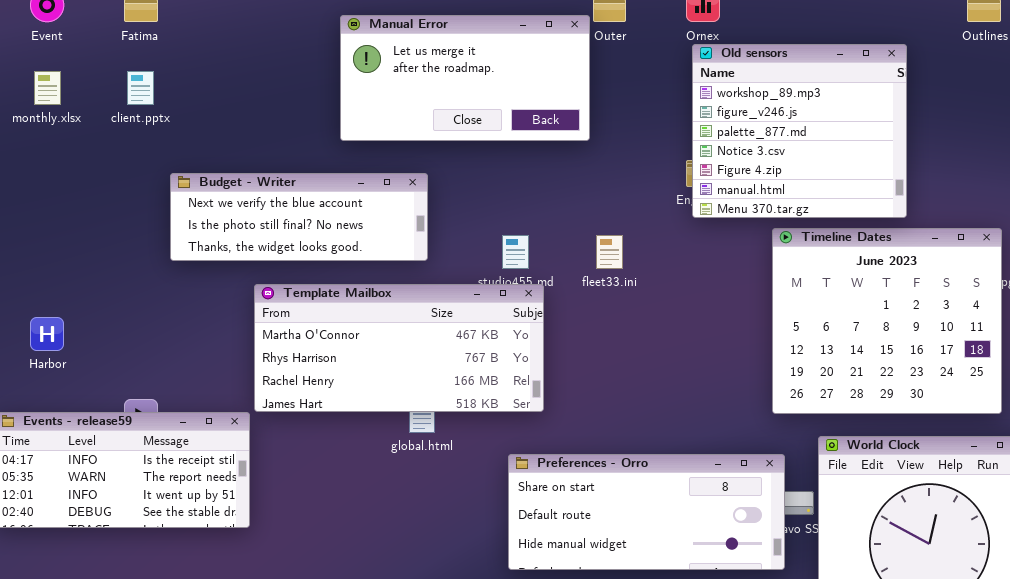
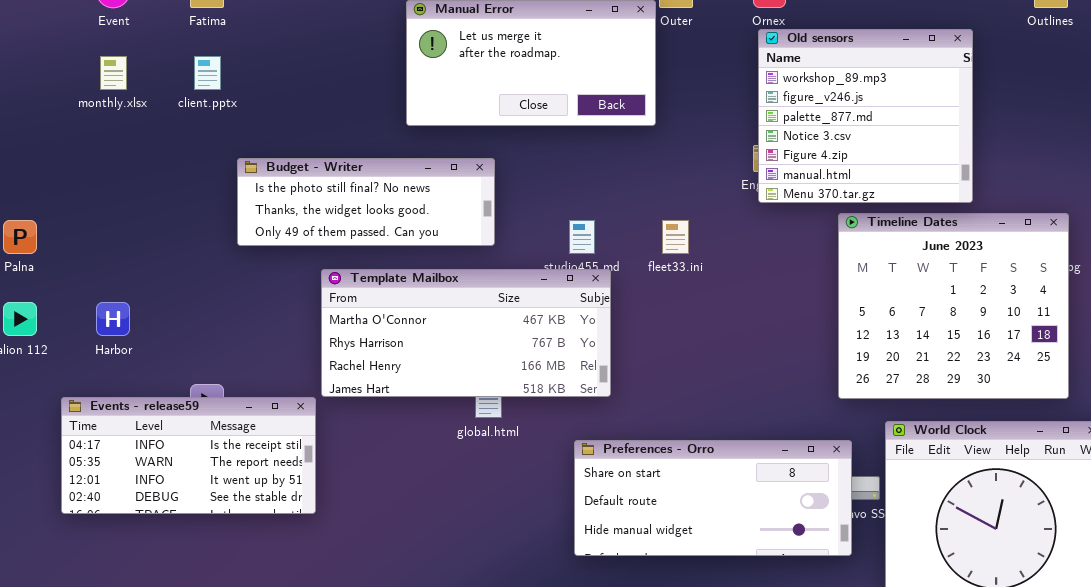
Budget - Writer: [170,173,428,261] -> [237,158,495,246], scrolled down 1 row

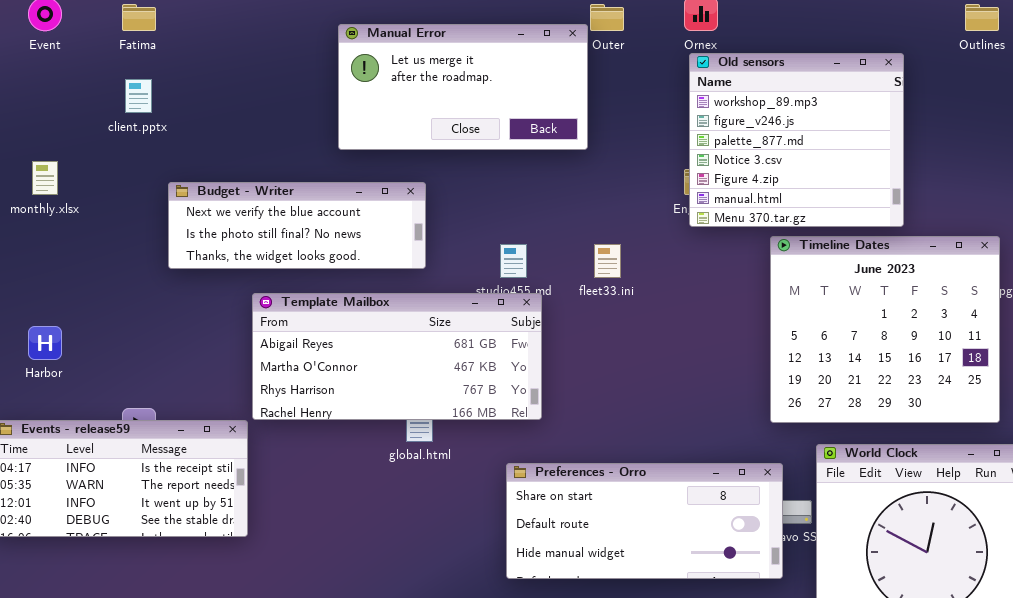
monthly.xlsx: [100,56,127,90] -> [32,161,58,195], moved
Budget - Writer: [237,158,495,246] -> [168,182,426,269], scrolled up 1 row
Template Mailbox: [321,269,611,397] -> [252,293,542,420], scrolled up 1 row

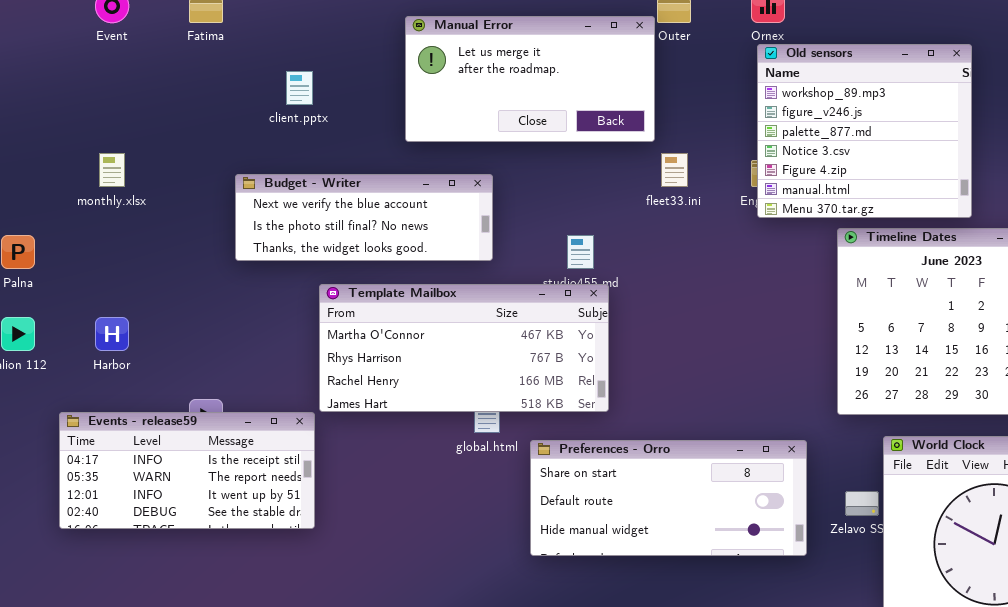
client.pptx: [125,79,152,113] -> [286,71,313,105], moved
fleet33.ini: [594,244,621,278] -> [661,153,688,187], moved
Template Mailbox: [252,293,542,420] -> [319,284,609,412], scrolled down 1 row
Preferences - Orro: [506,463,783,579] -> [530,440,807,556], moved

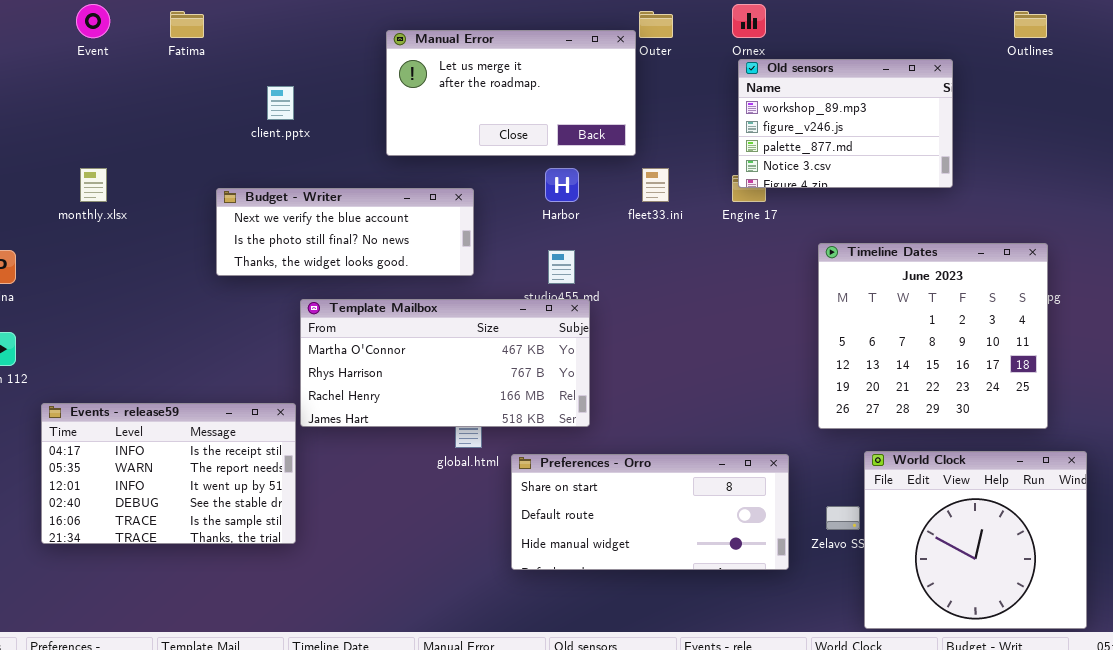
Old sensors: [757,44,972,218] -> [738,59,953,188], resized
Harbor: [95,317,129,351] -> [545,168,579,202], moved
Events - release59: [59,412,315,529] -> [41,403,296,544], resized

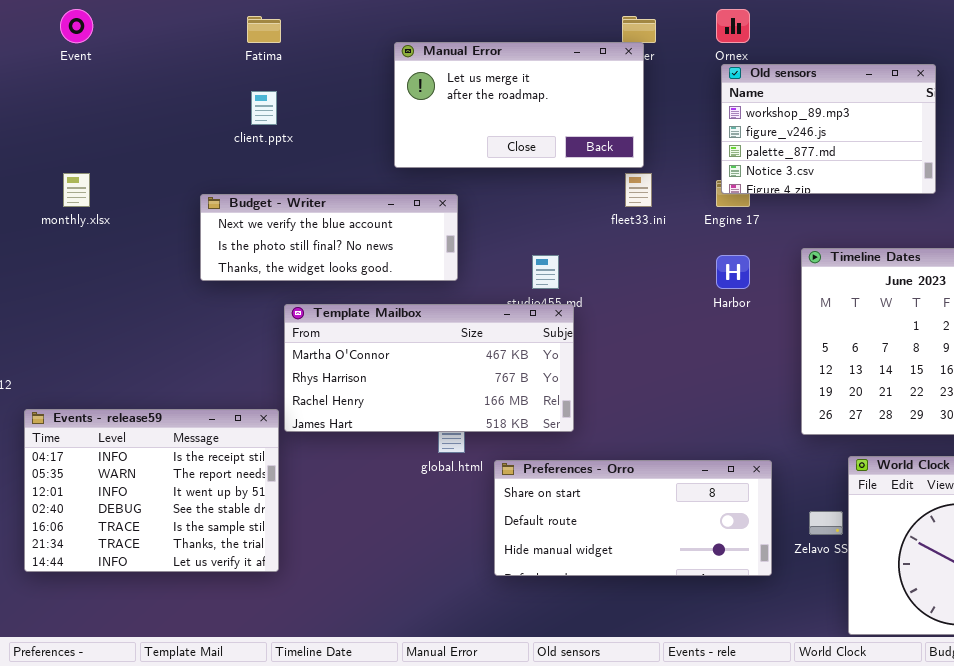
Fatima: [170,11,204,38] -> [247,16,281,43], moved
Manual Error: [386,30,636,156] -> [394,42,644,168], moved
Harbor: [545,168,579,202] -> [716,255,750,289], moved
Events - release59: [41,403,296,544] -> [24,409,279,572], resized

